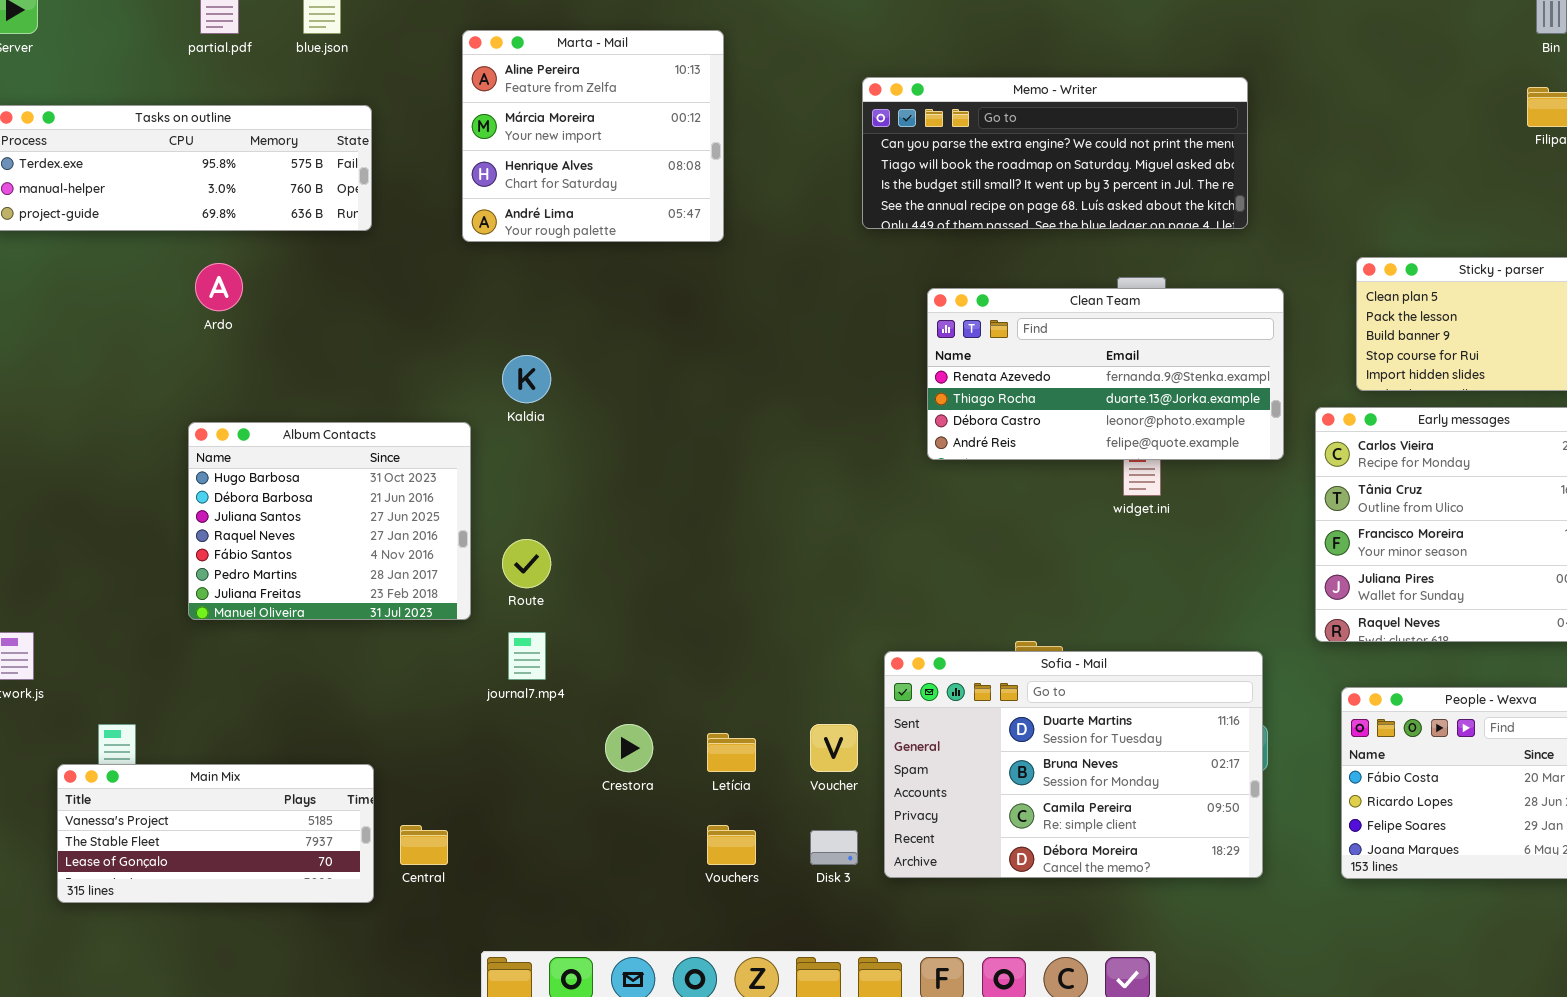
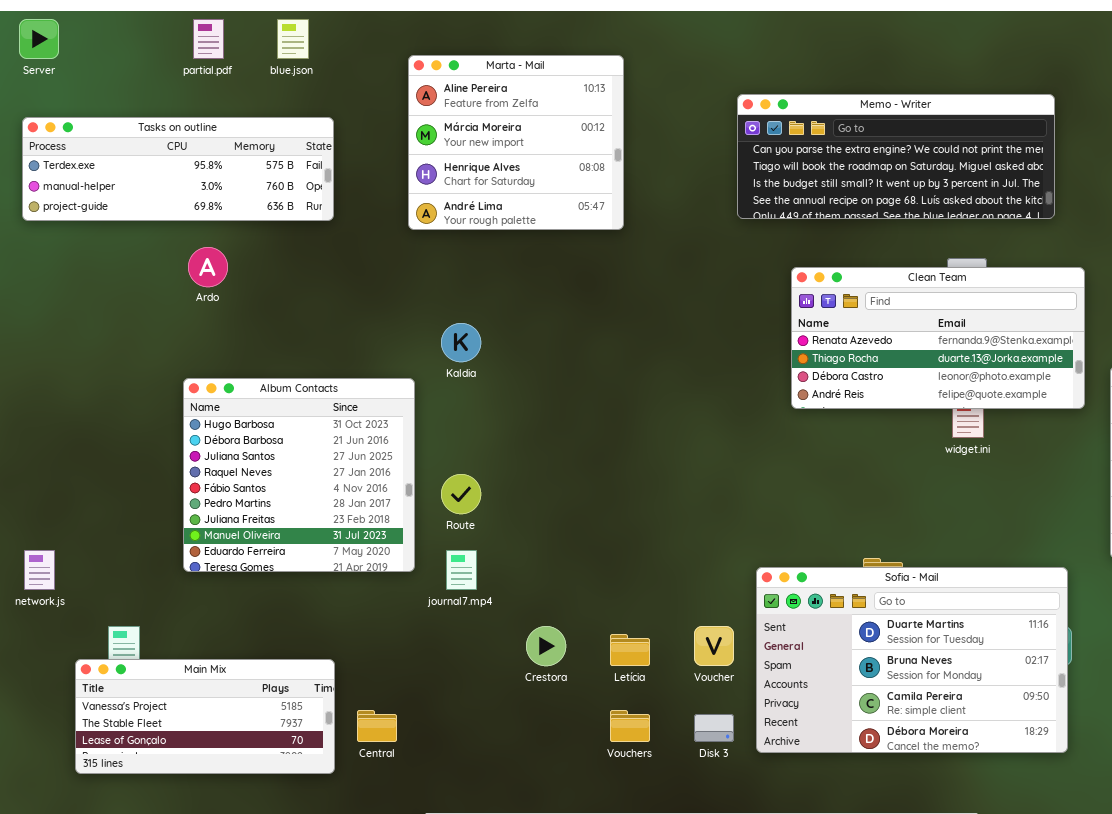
Album Contacts: [188,422,471,620] -> [183,378,415,572], resized

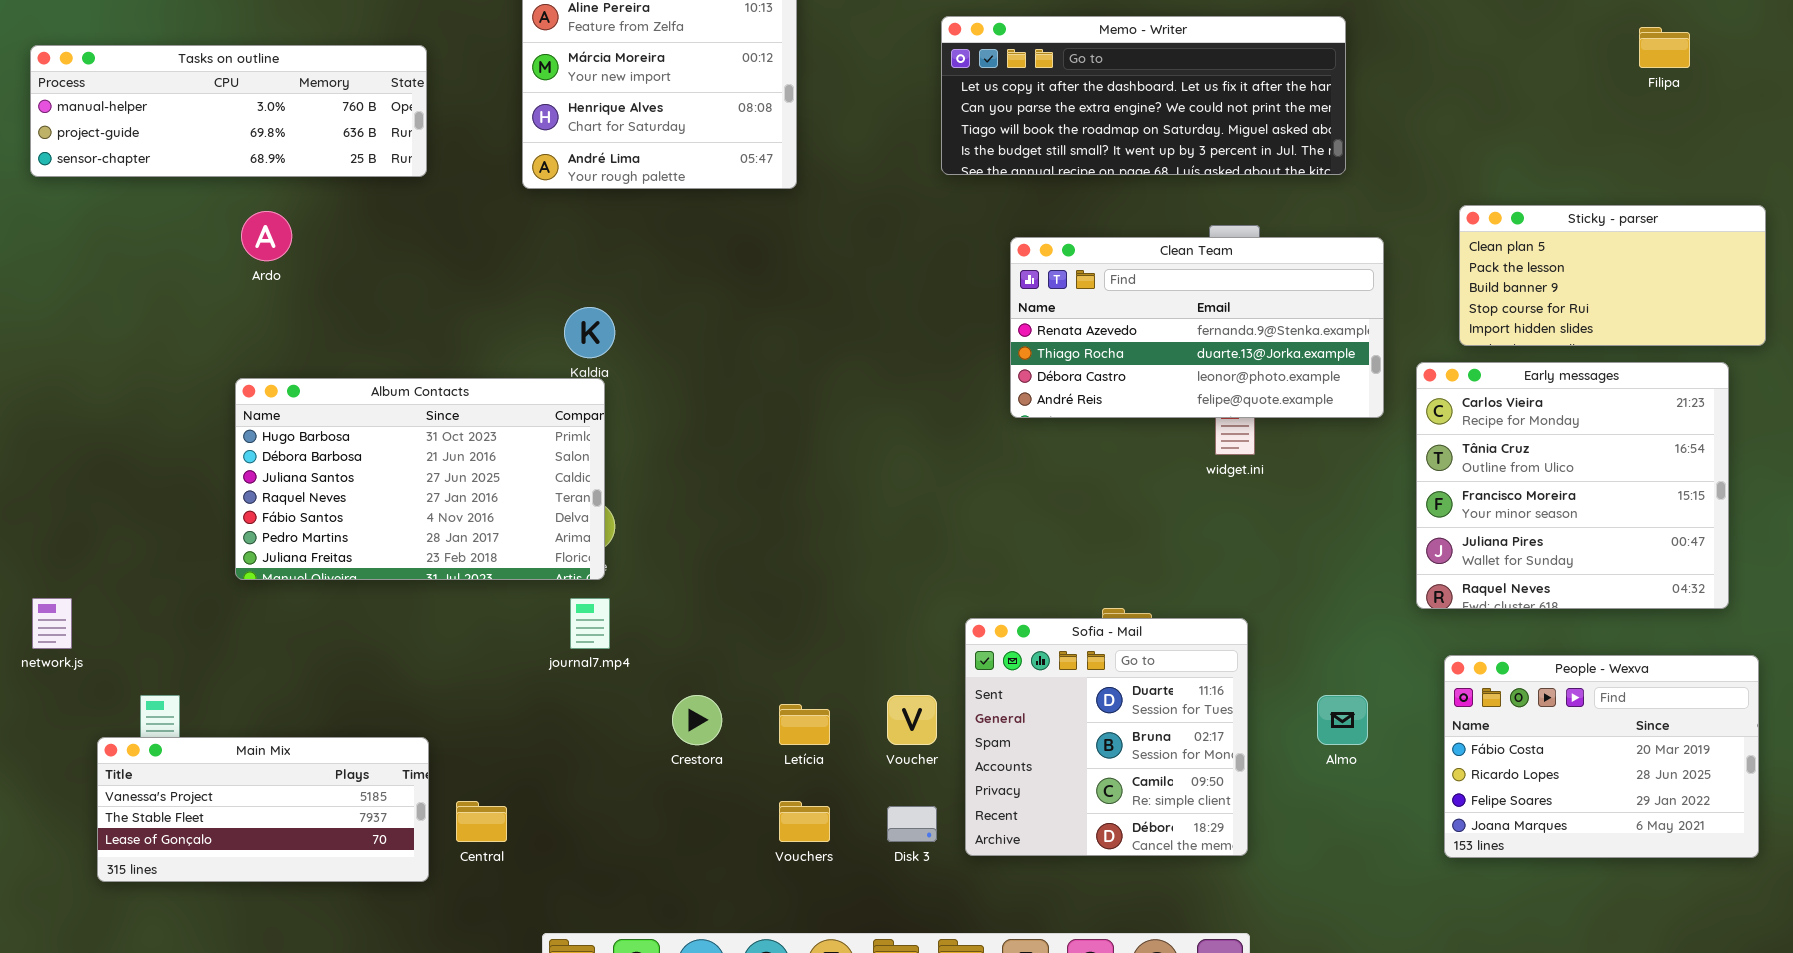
Memo - Writer: [737,94,1055,219] -> [941,16,1346,175], scrolled up 1 row
Tasks on outline: [22,117,334,221] -> [30,45,427,177], scrolled down 1 row
Album Contacts: [183,378,415,572] -> [235,378,605,580], resized
Sofia - Mail: [756,567,1068,753] -> [965,618,1248,856], resized

